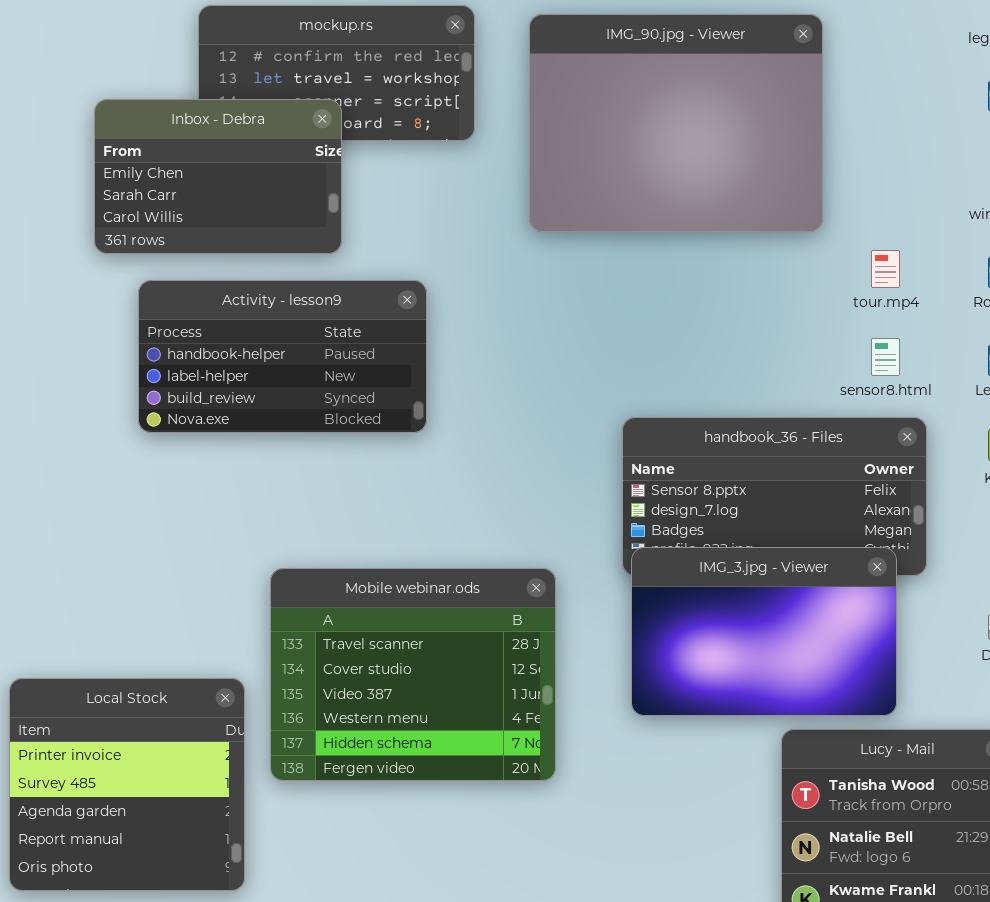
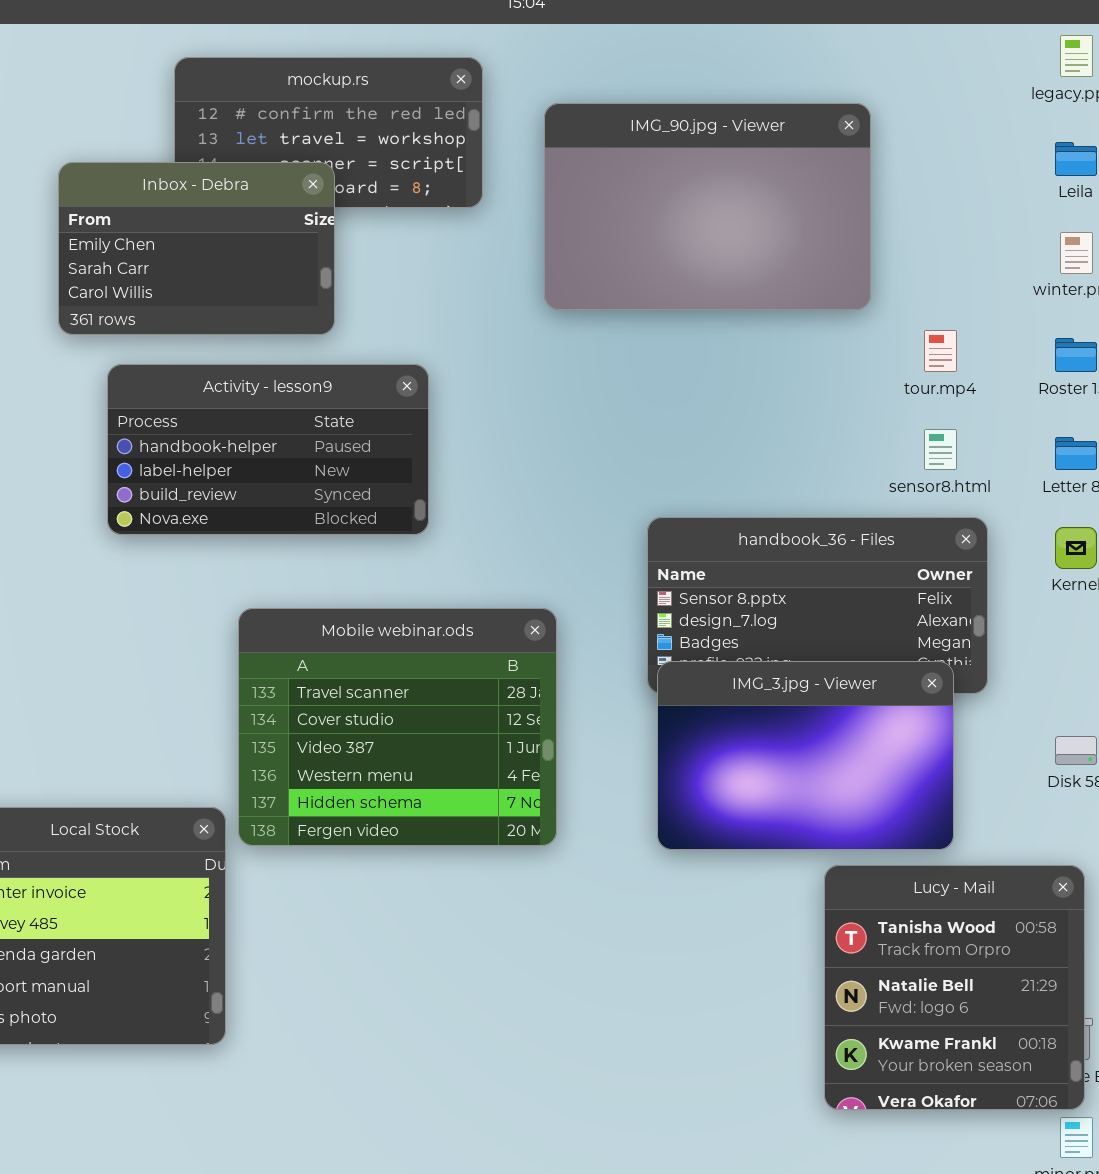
IMG_90.jpg - Viewer: [529,14,823,232] -> [544,103,871,310], resized
Mobile webinar.ods: [270,568,556,781] -> [238,608,557,846], moved

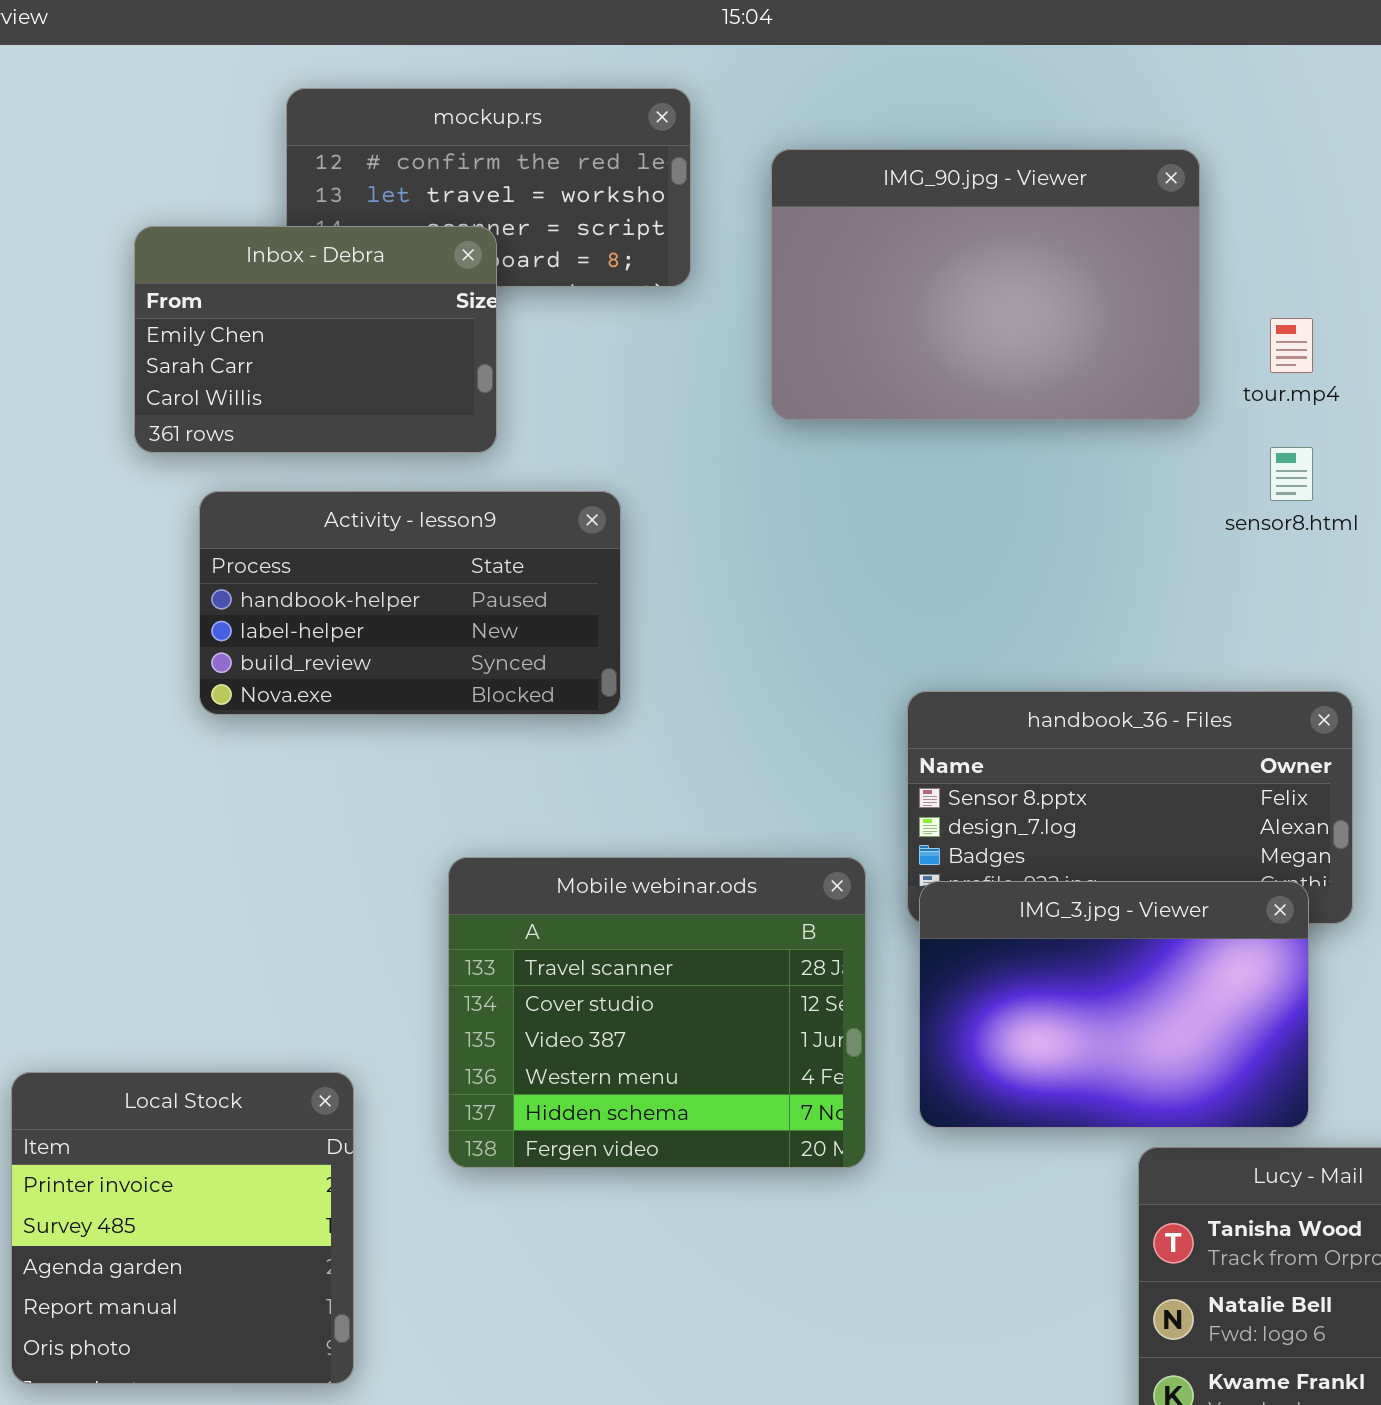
tour.mp4: [924,330,957,372] -> [1270,318,1313,373], moved
sensor8.html: [924,429,957,470] -> [1270,447,1313,501], moved
Mobile webinar.ods: [238,608,557,846] -> [448,857,866,1168], moved

